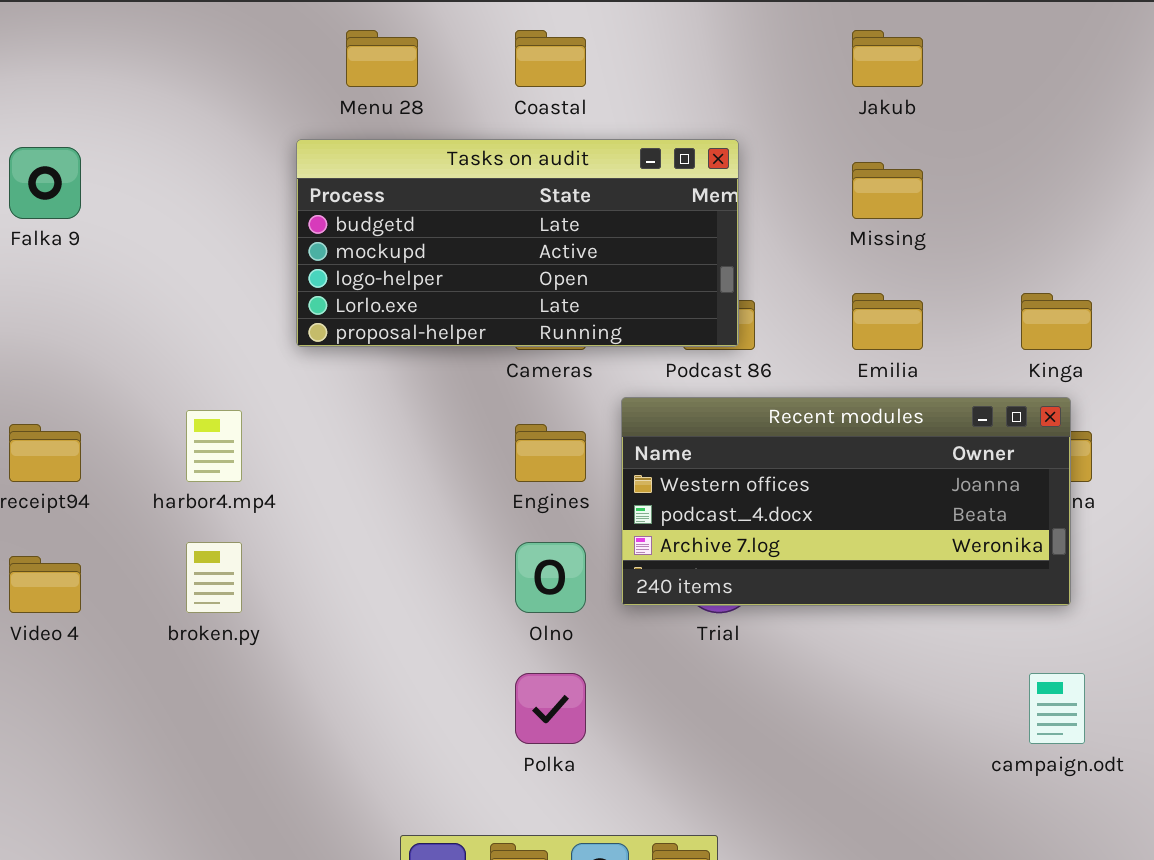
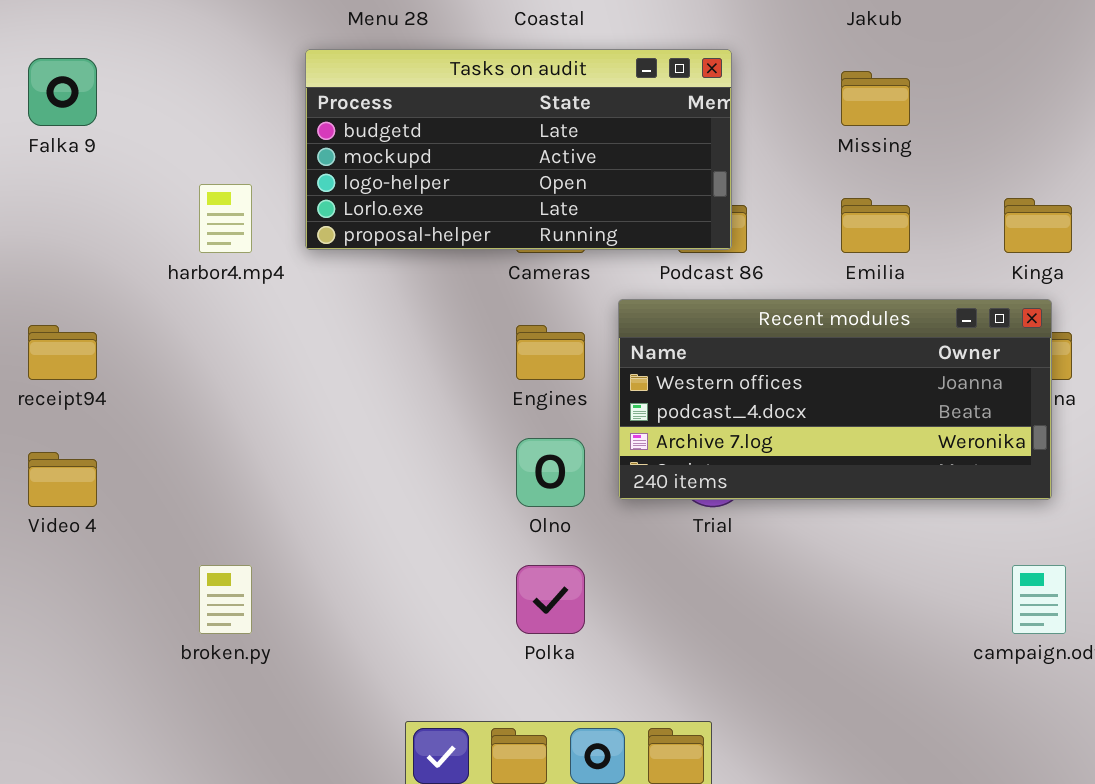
harbor4.mp4: [186,410,242,482] -> [199,184,252,253], moved
broken.py: [186,542,242,613] -> [199,565,252,634], moved

